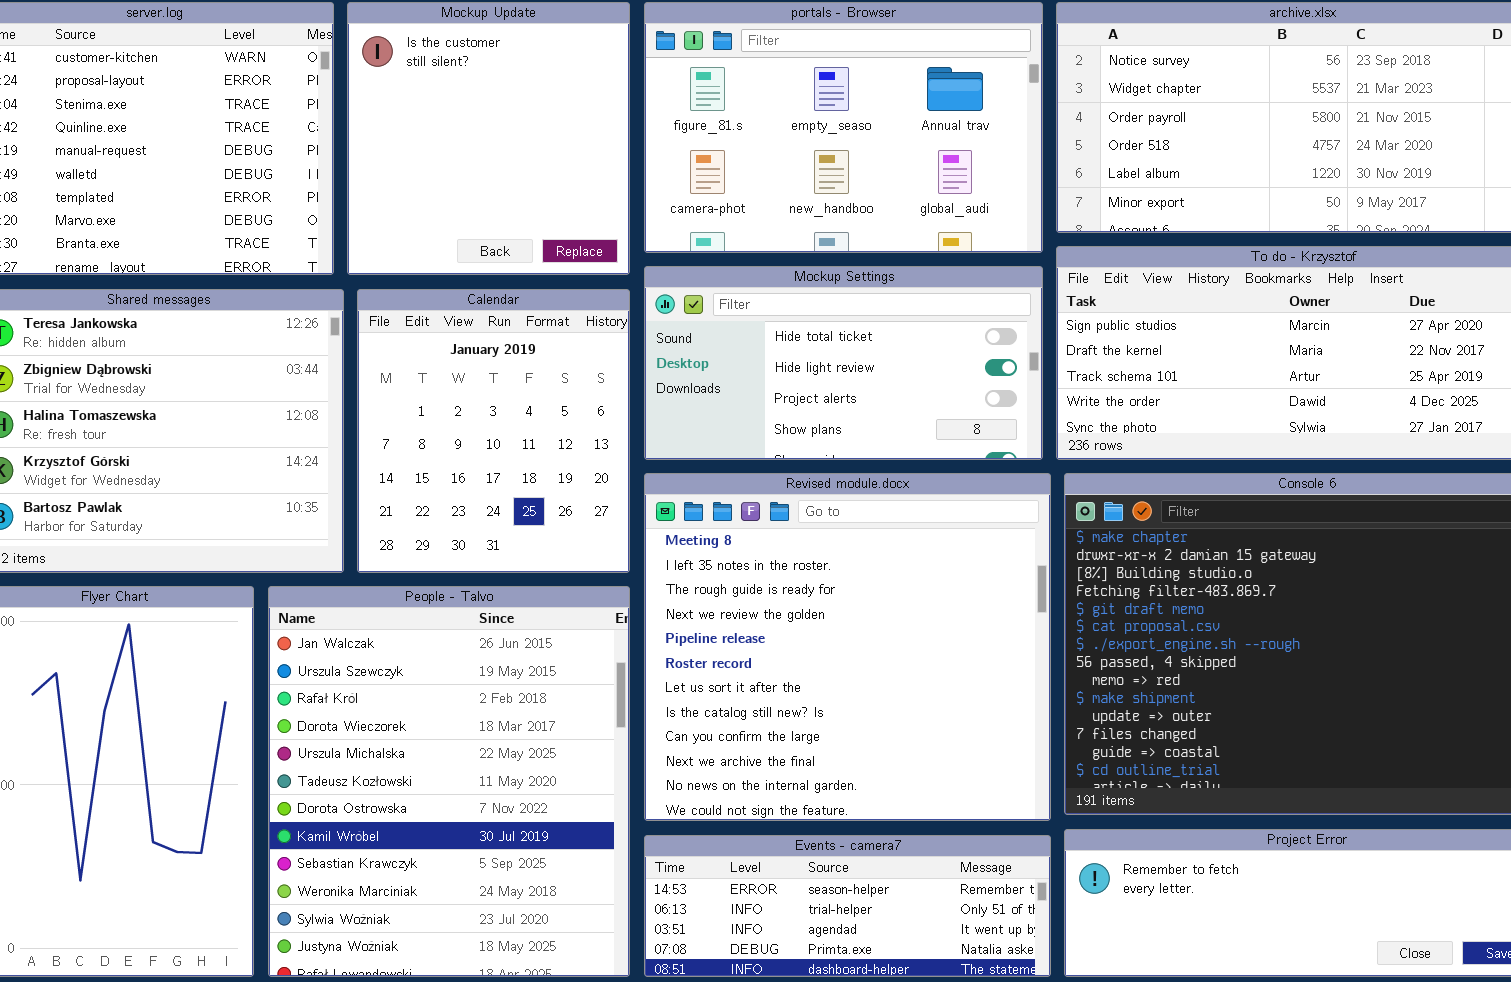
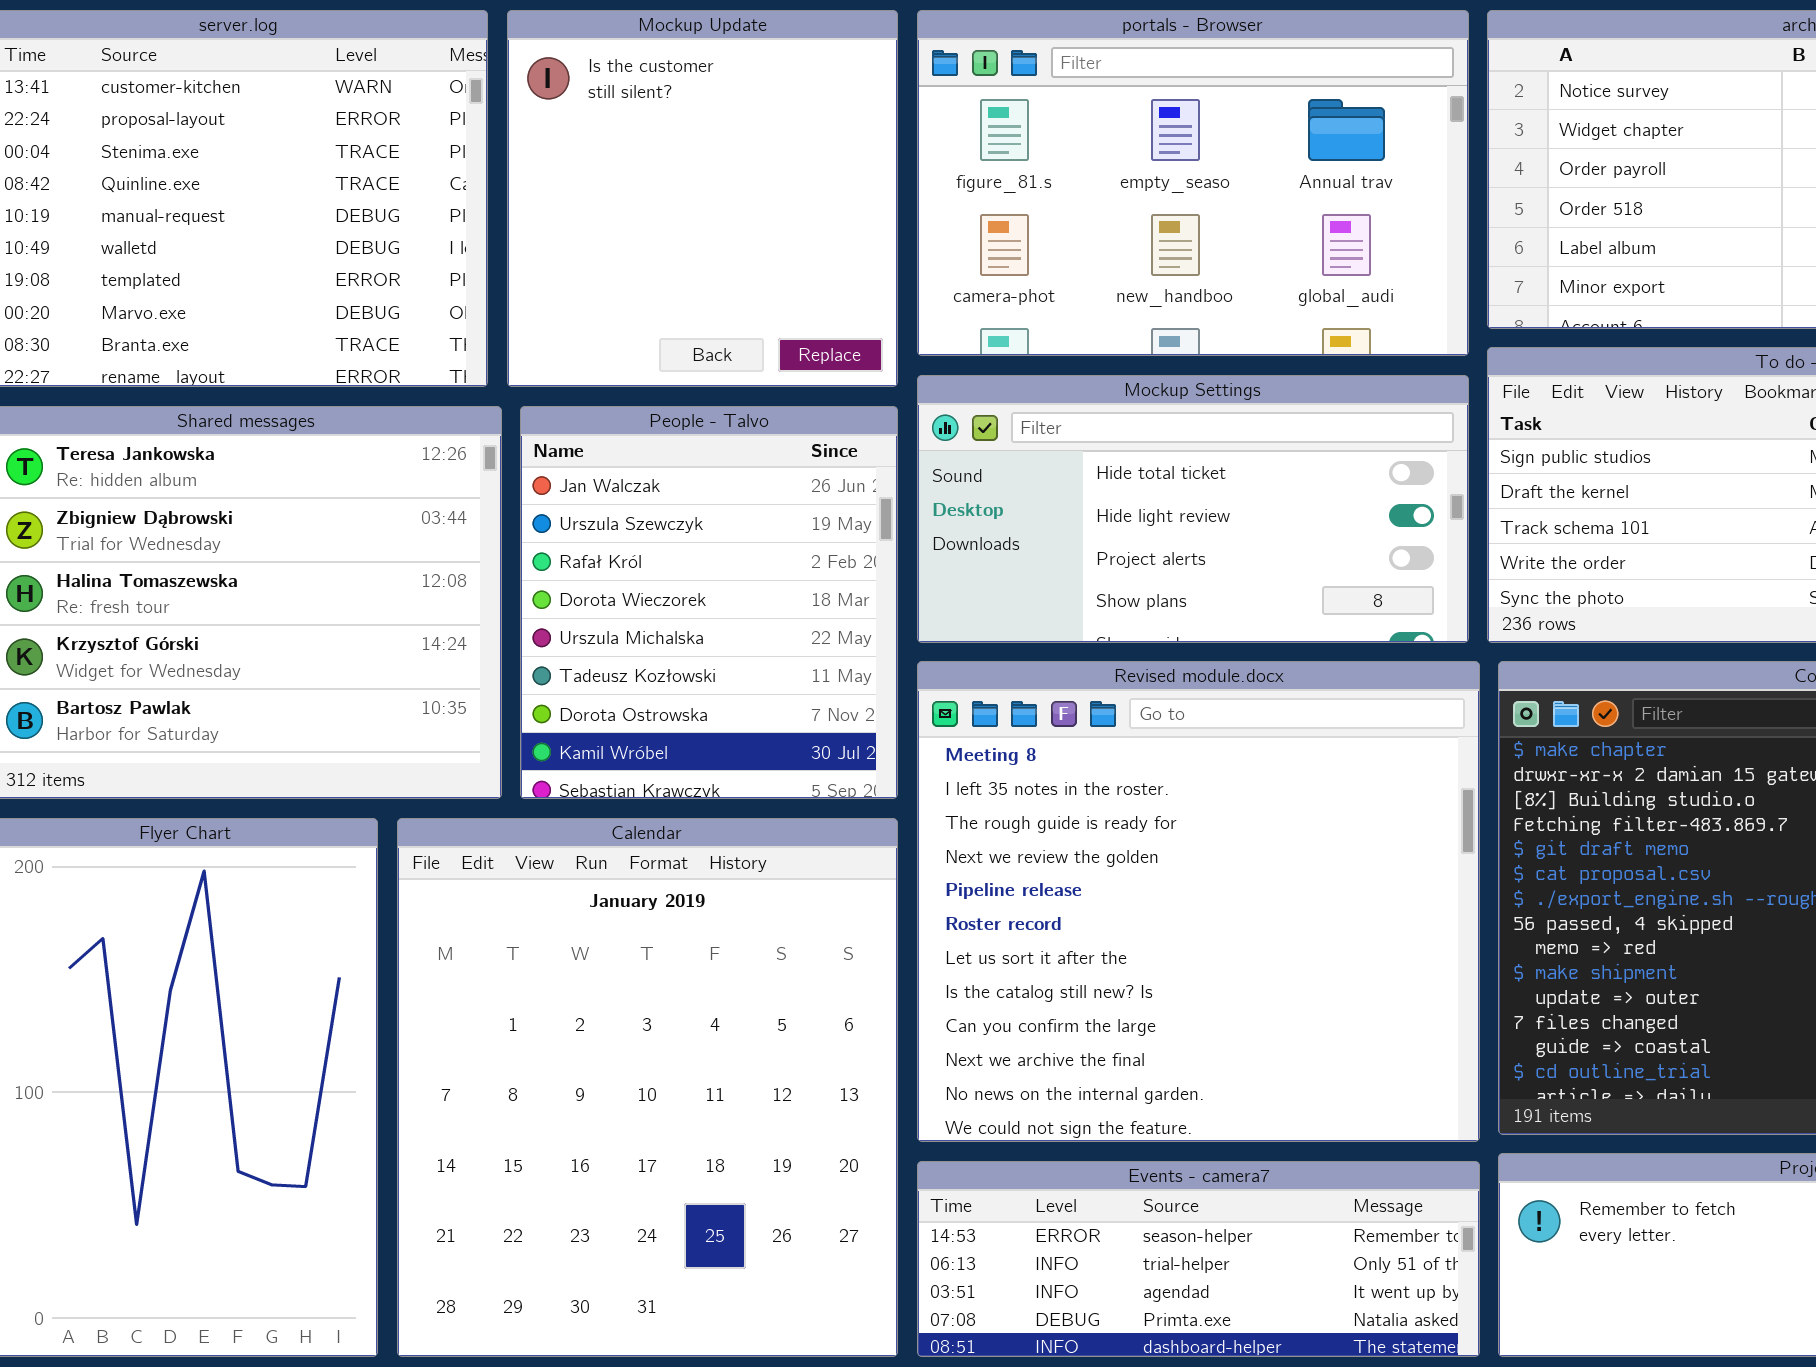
Calendar: [357,289,630,573] -> [397,818,898,1357], moved, resized
People - Talvo: [268,586,630,977] -> [520,406,898,799], moved, resized

